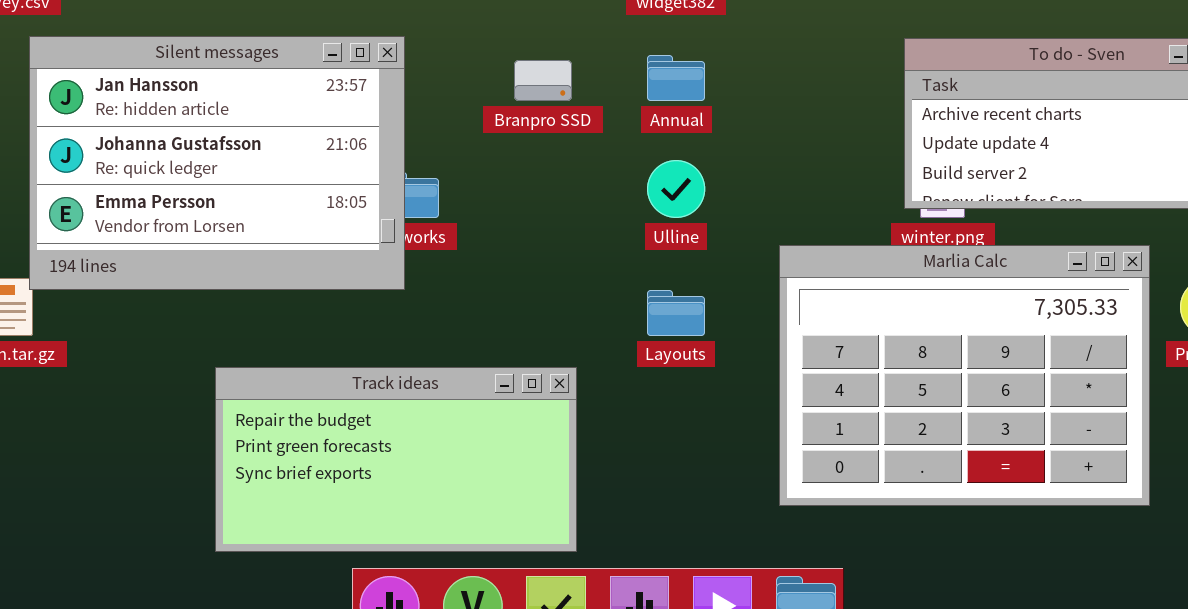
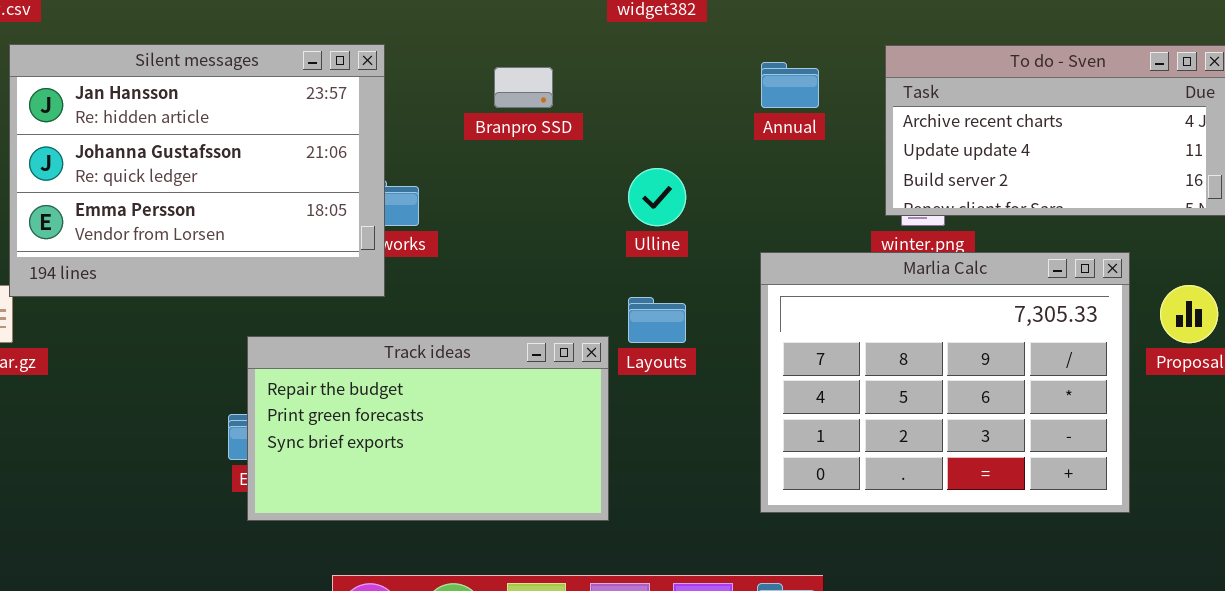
Annual: [647,55,705,101] -> [761,62,819,108], moved
Track ideas: [215,367,577,552] -> [247,336,609,521], moved

